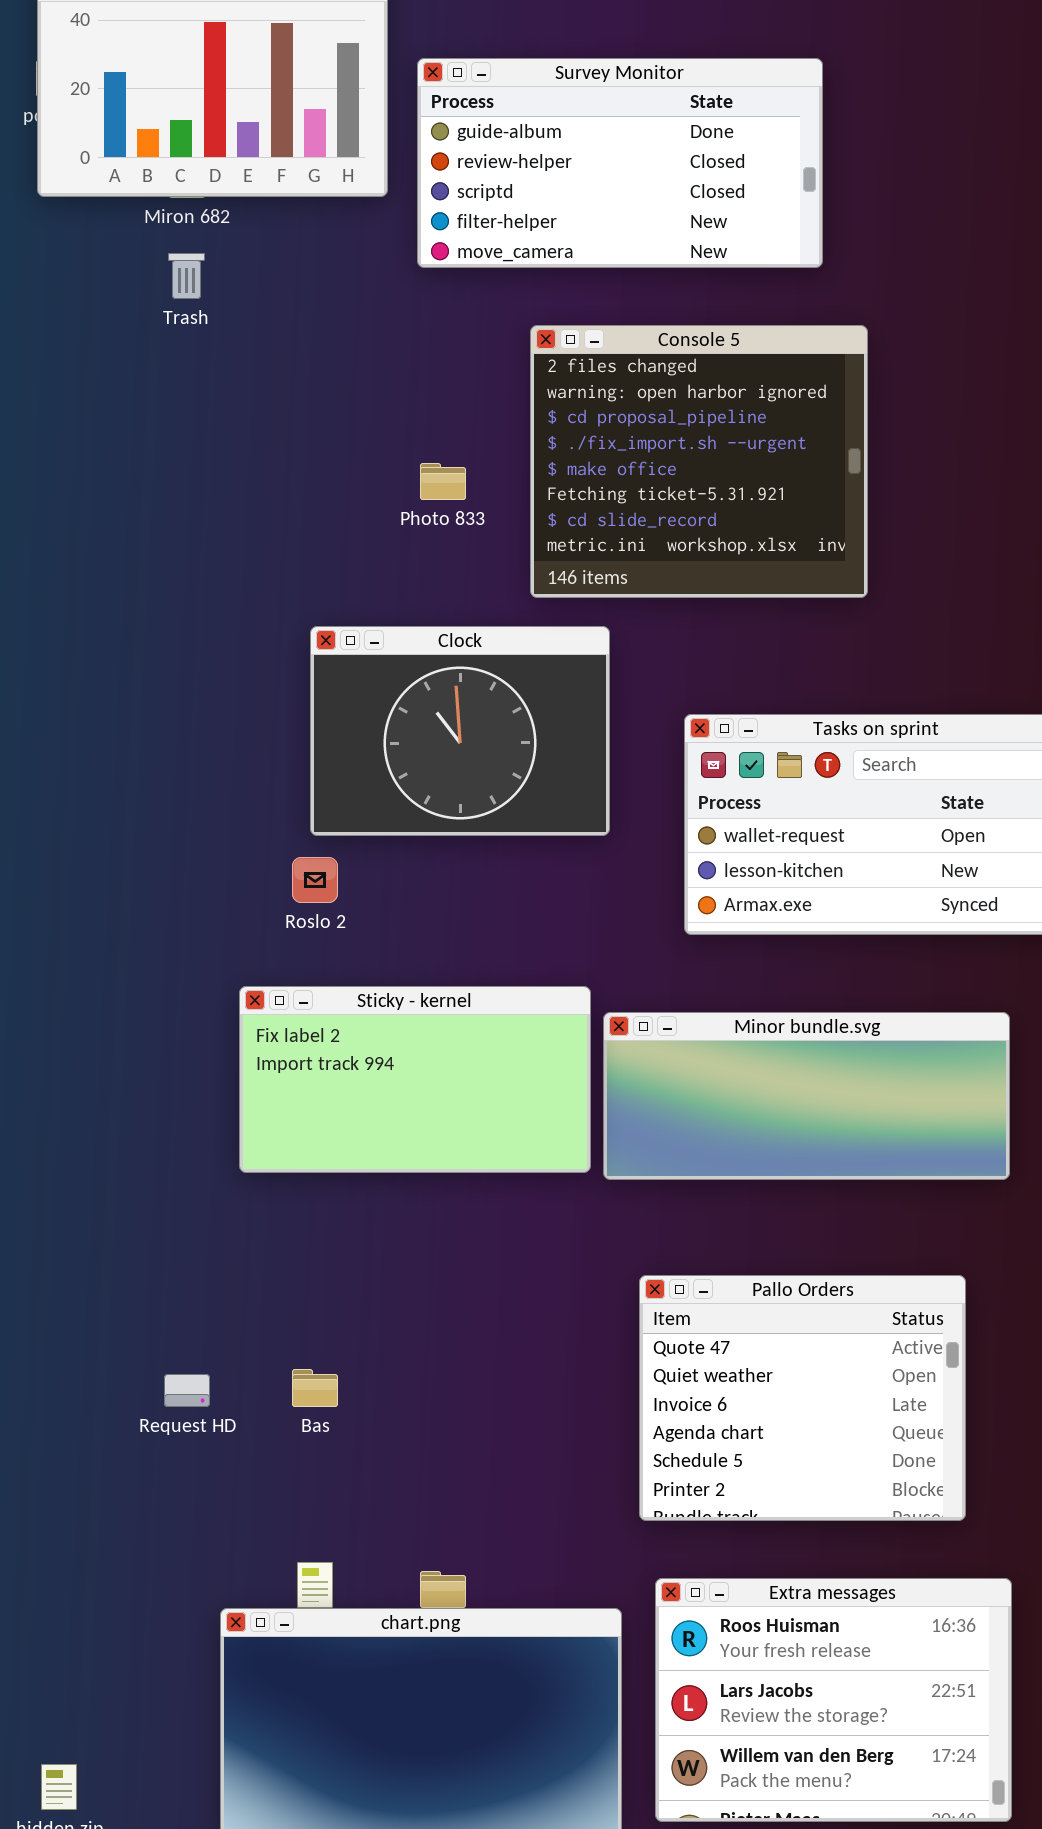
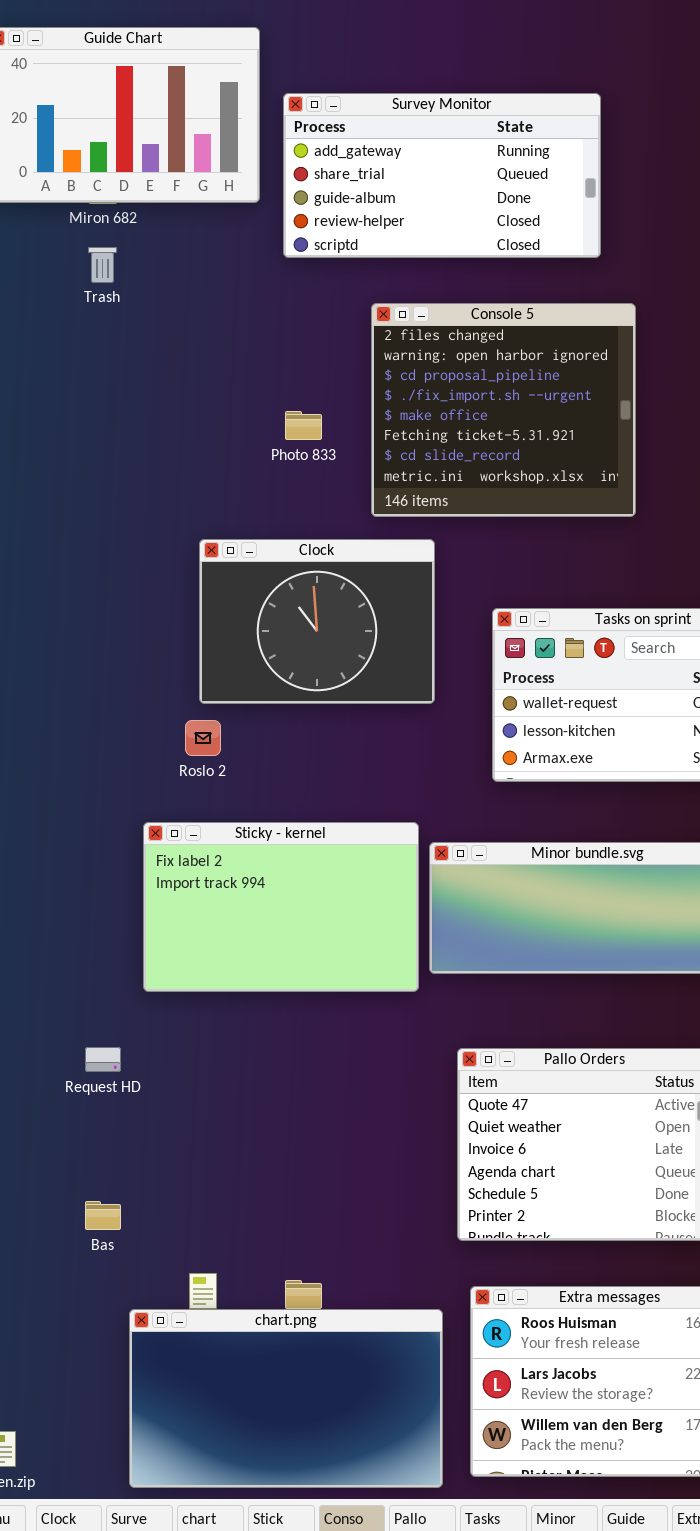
Survey Monitor: [417,58,823,268] -> [283,93,601,258], scrolled up 2 rows
Sticky - kernel: [239,986,591,1173] -> [143,822,419,992], resized
Bas: [292,1369,338,1407] -> [85,1201,121,1230], moved
Request HD: [164,1374,210,1407] -> [85,1047,121,1072], moved

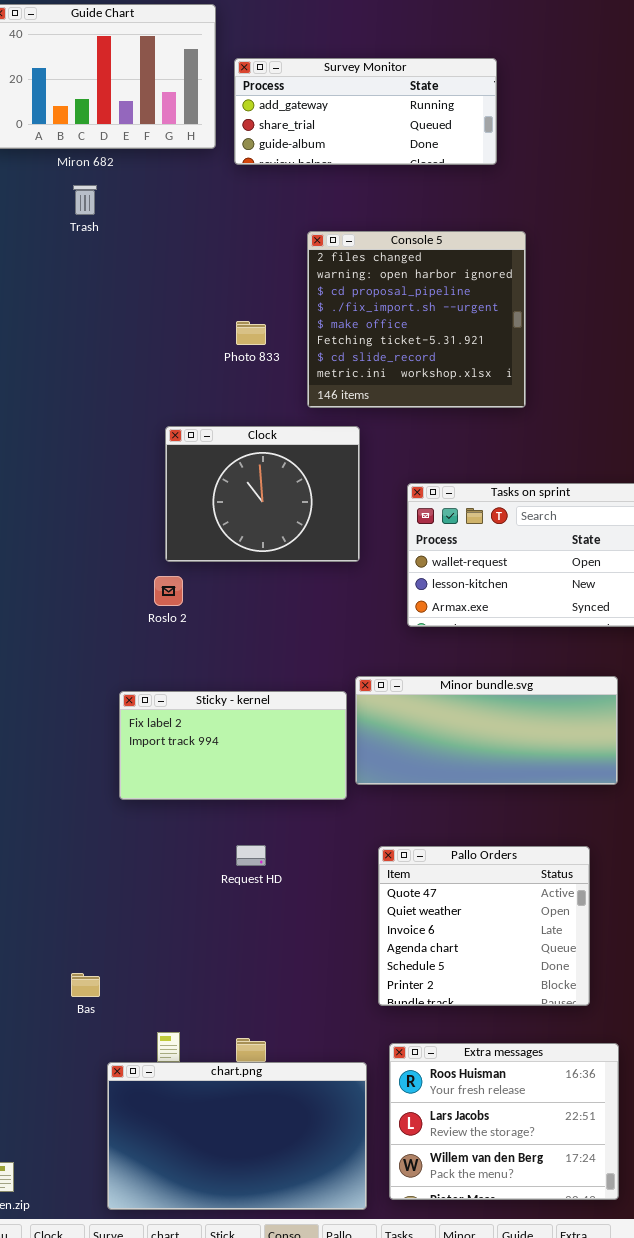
Survey Monitor: [283,93,601,258] -> [234,58,497,165], resized
Sticky - kernel: [143,822,419,992] -> [119,691,347,800], resized
Request HD: [85,1047,121,1072] -> [236,845,266,866], moved

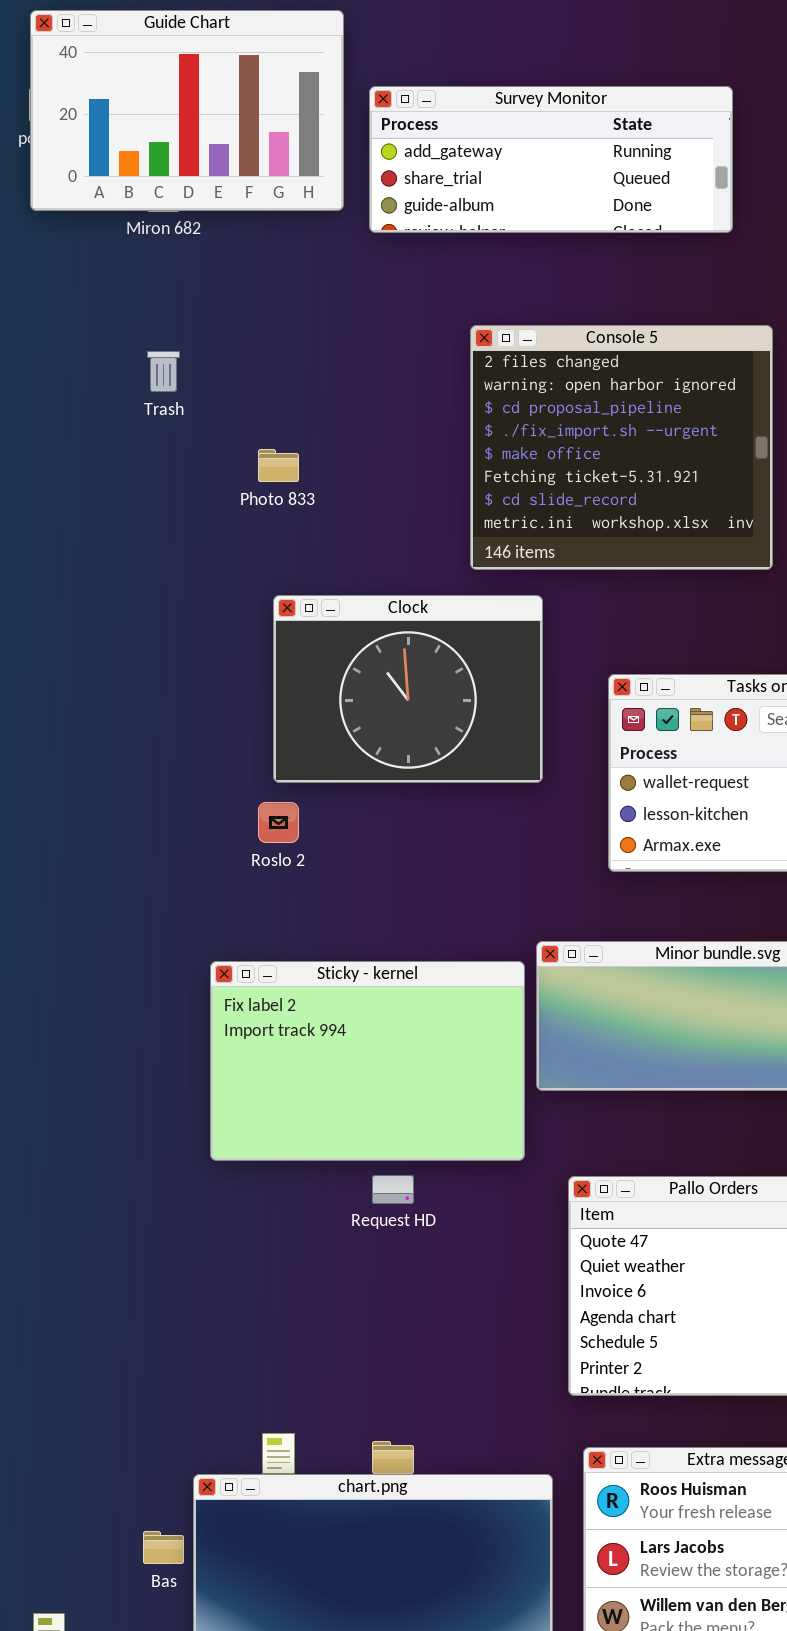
Trash: [73,185,97,215] -> [147,351,180,392], moved
Photo 833: [236,321,266,345] -> [258,449,299,482], moved
Sticky - kernel: [119,691,347,800] -> [210,961,525,1161], resized
Bas: [71,973,100,997] -> [143,1531,184,1564], moved

